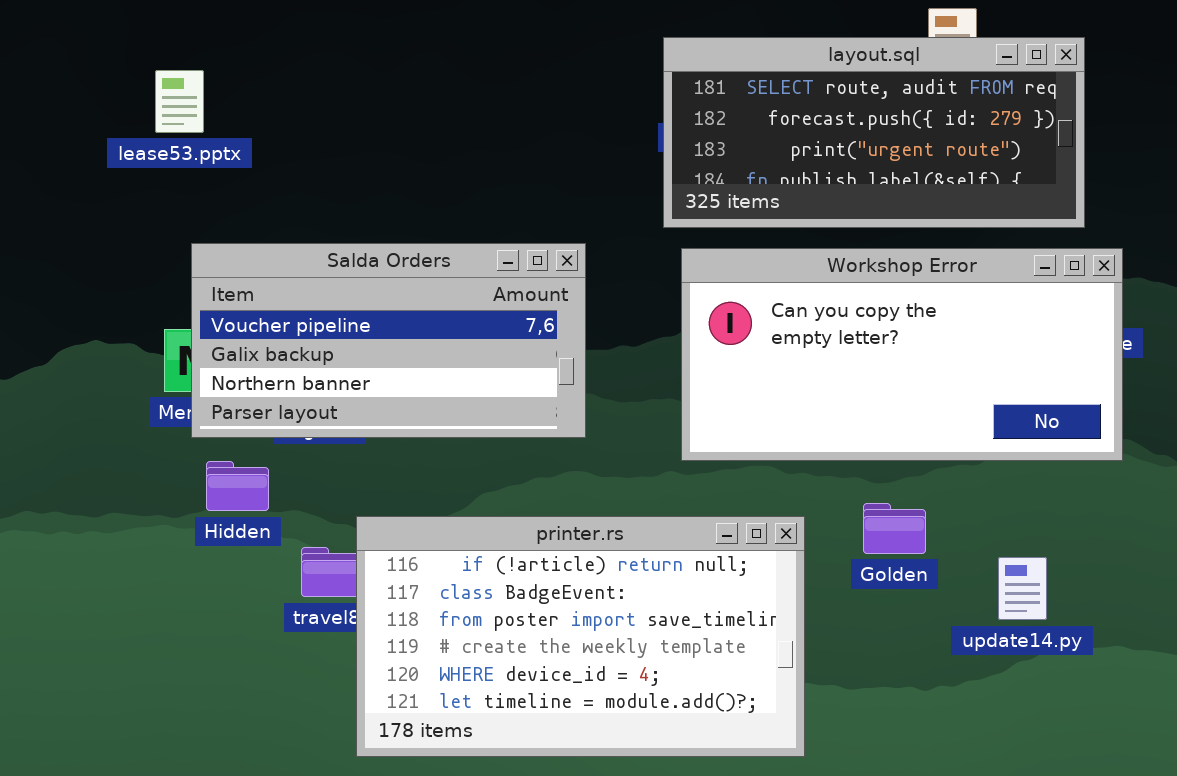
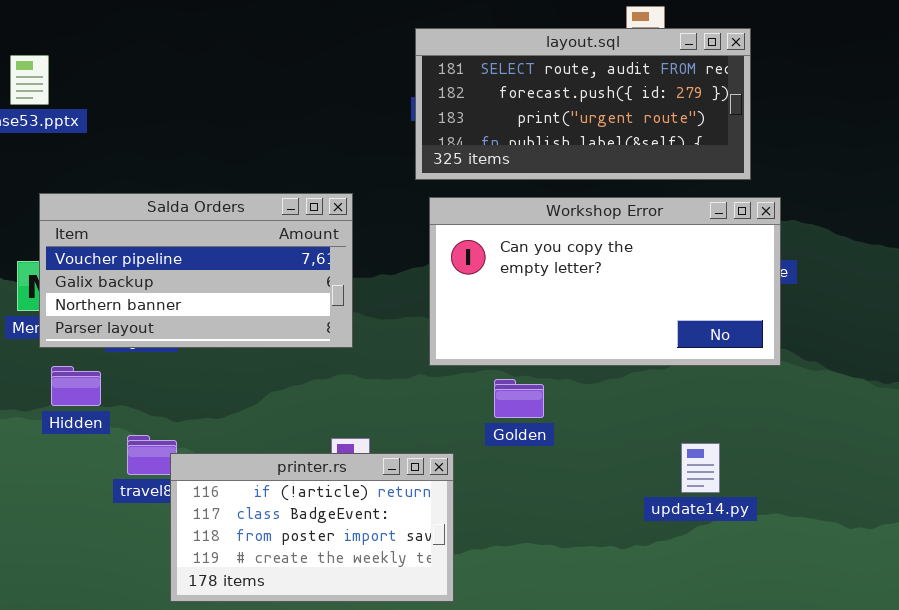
Golden: [863,503,926,554] -> [494,379,544,418], moved
printer.rs: [356,516,805,757] -> [170,453,454,602], resized

